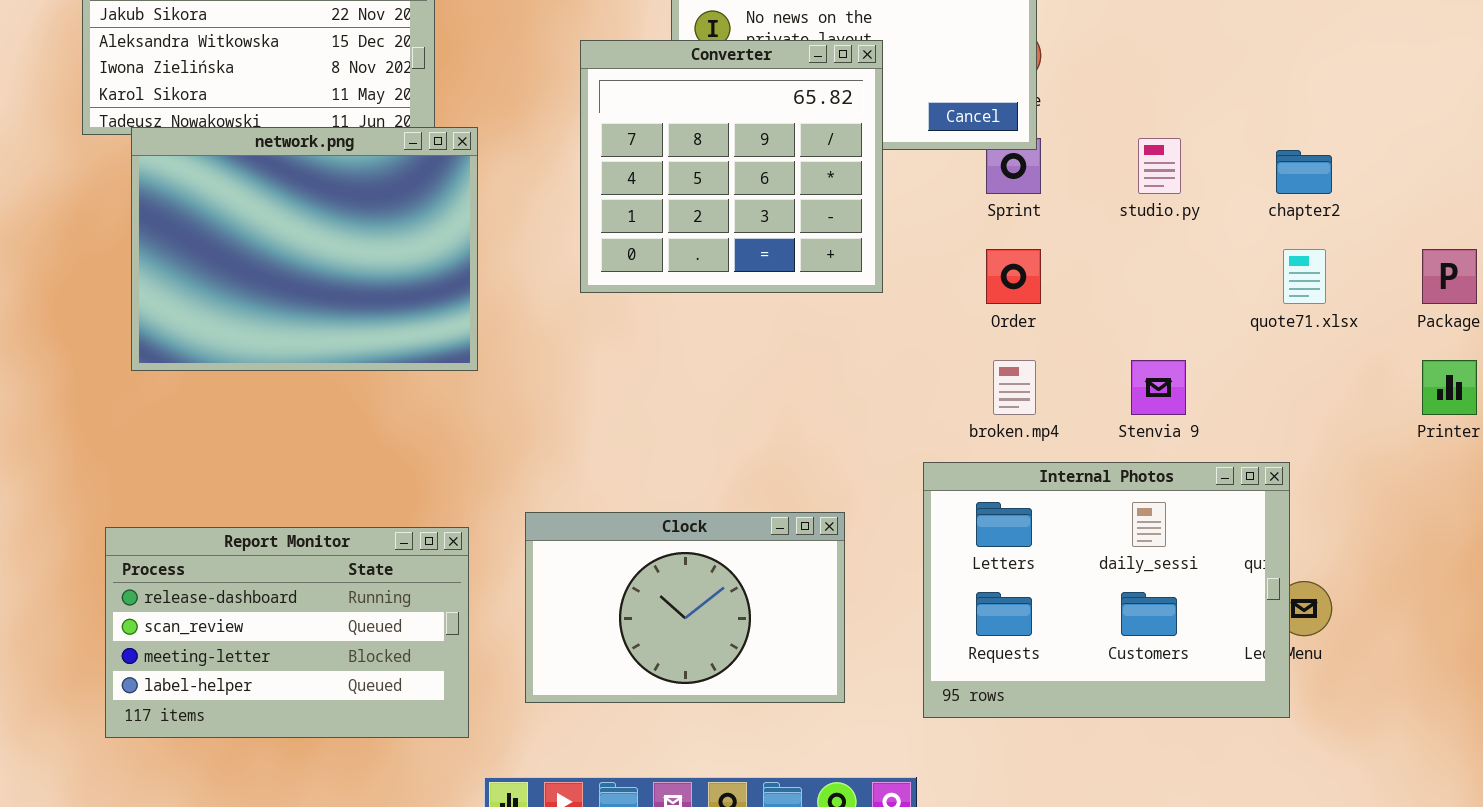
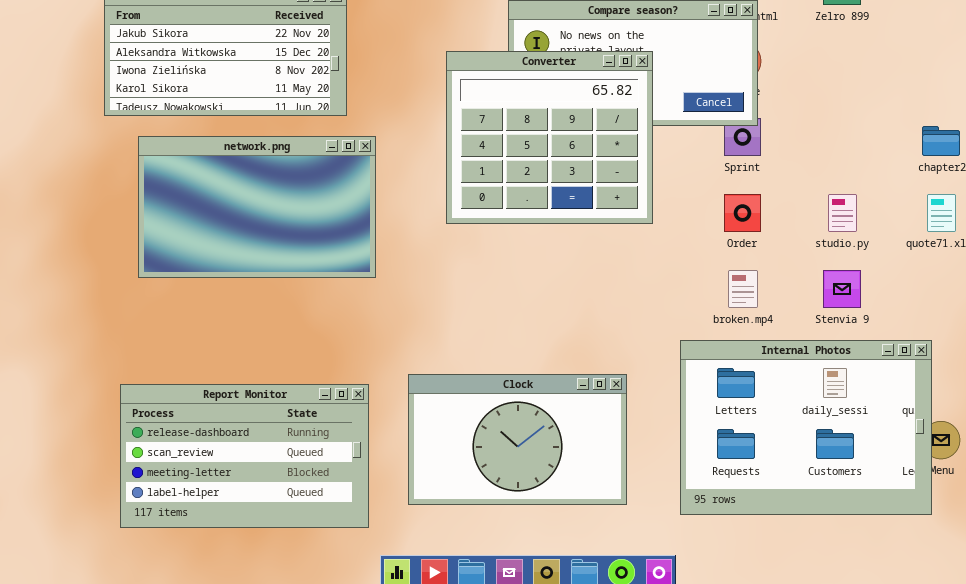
network.png: [131,127,478,371] -> [138,136,376,278], resized
studio.py: [1138,138,1181,194] -> [828,194,857,232], moved

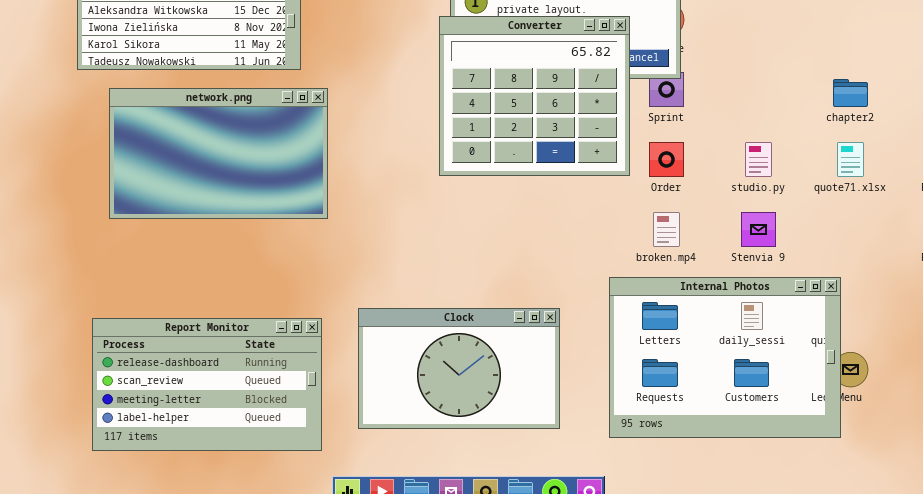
Converter: [446,51,653,224] -> [439,16,630,176], moved

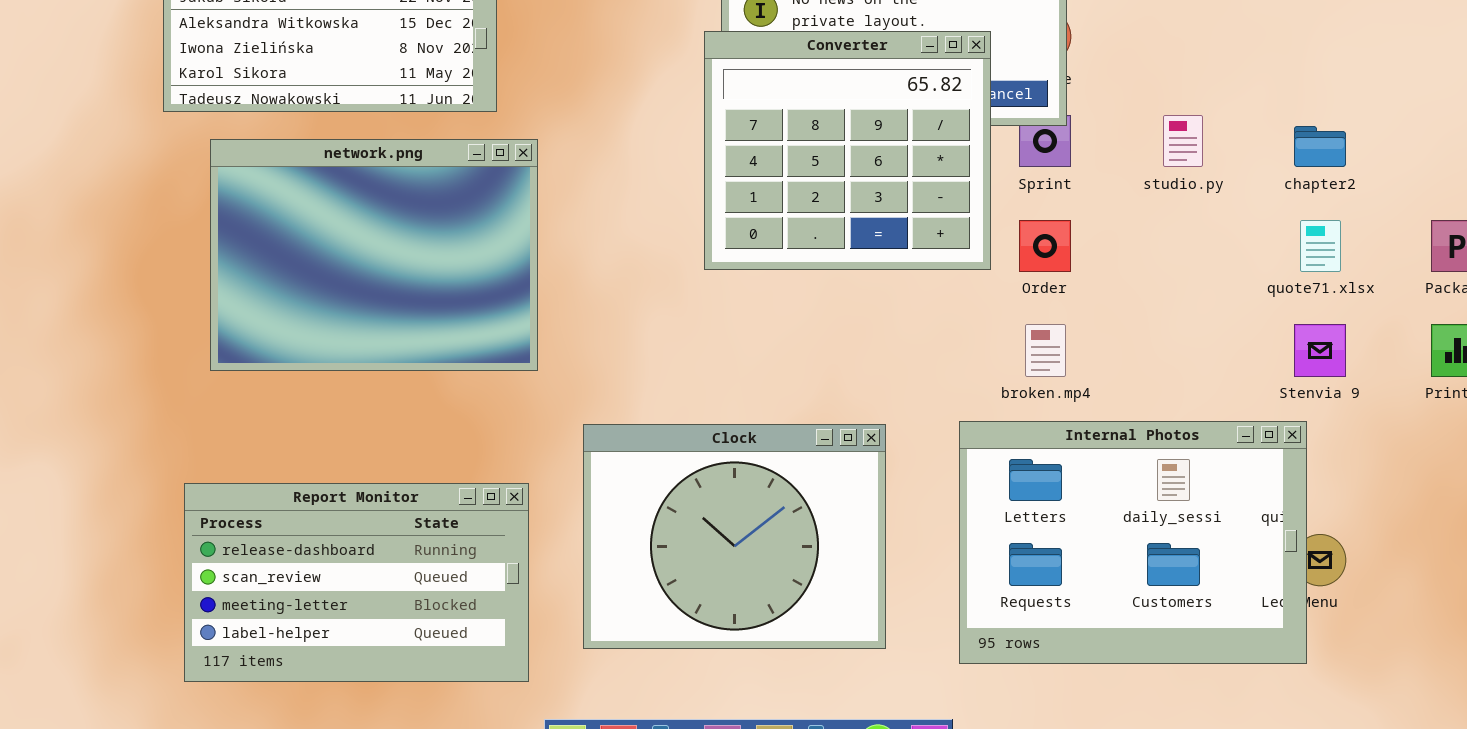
network.png: [109,88,328,219] -> [210,139,538,371], resized
studio.py: [745,142,772,177] -> [1163,115,1203,167], moved
Stenvia 9: [741,212,776,247] -> [1294,324,1346,377], moved
Clock: [358,308,560,429] -> [583,424,886,649], resized

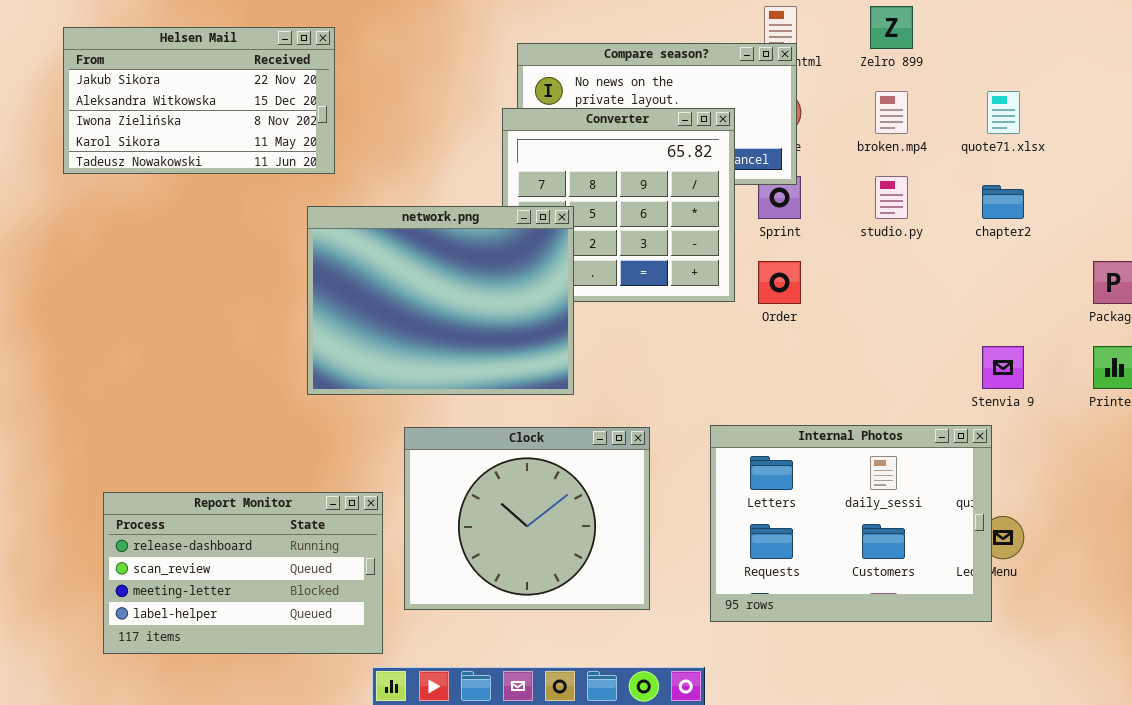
network.png: [210,139,538,371] -> [307,206,574,395], moved
quote71.xlsx: [1300,220,1341,272] -> [987,91,1020,134], moved
broken.mp4: [1025,324,1066,377] -> [875,91,908,134], moved
Report Monitor: [184,483,529,682] -> [103,492,383,654], moved

